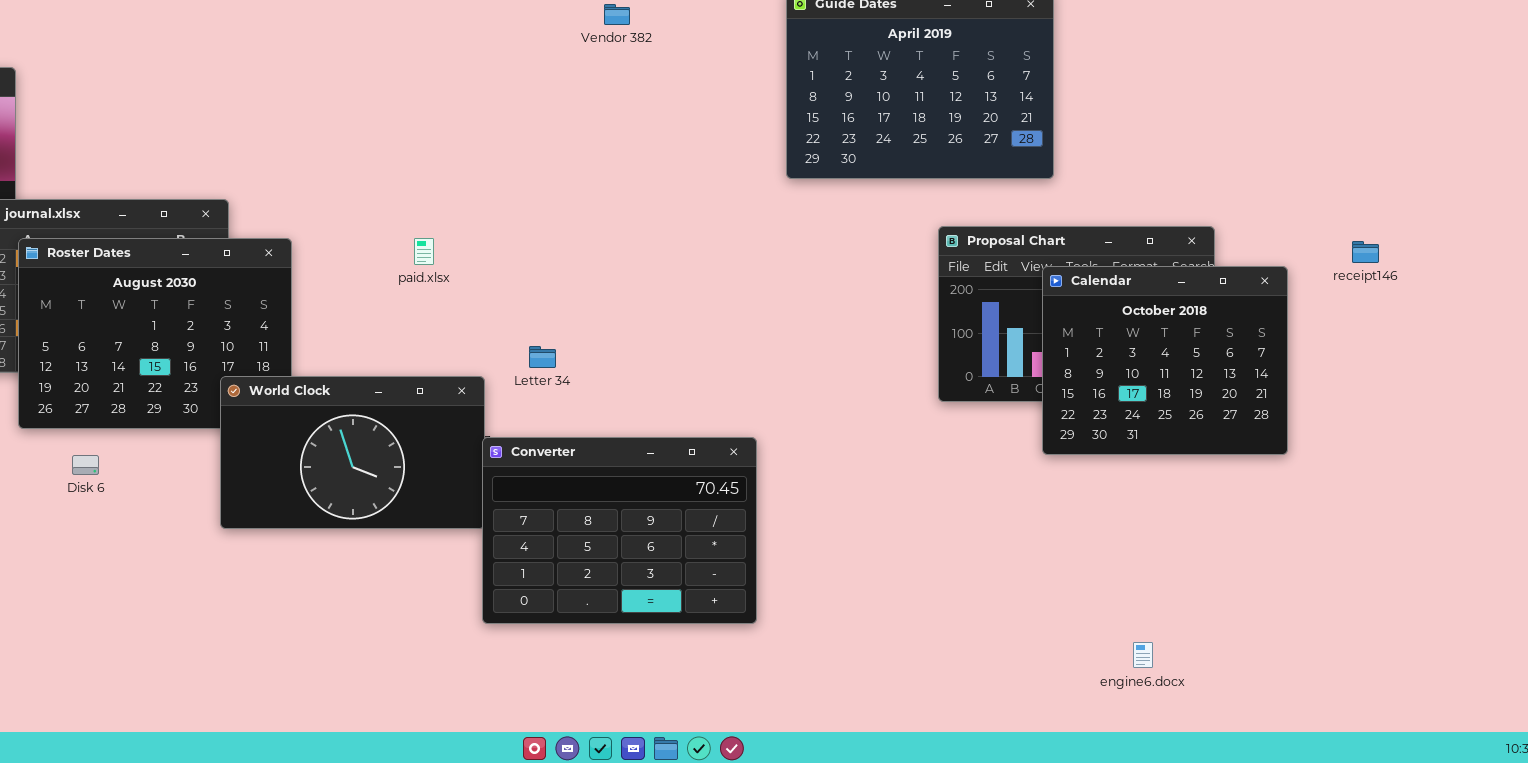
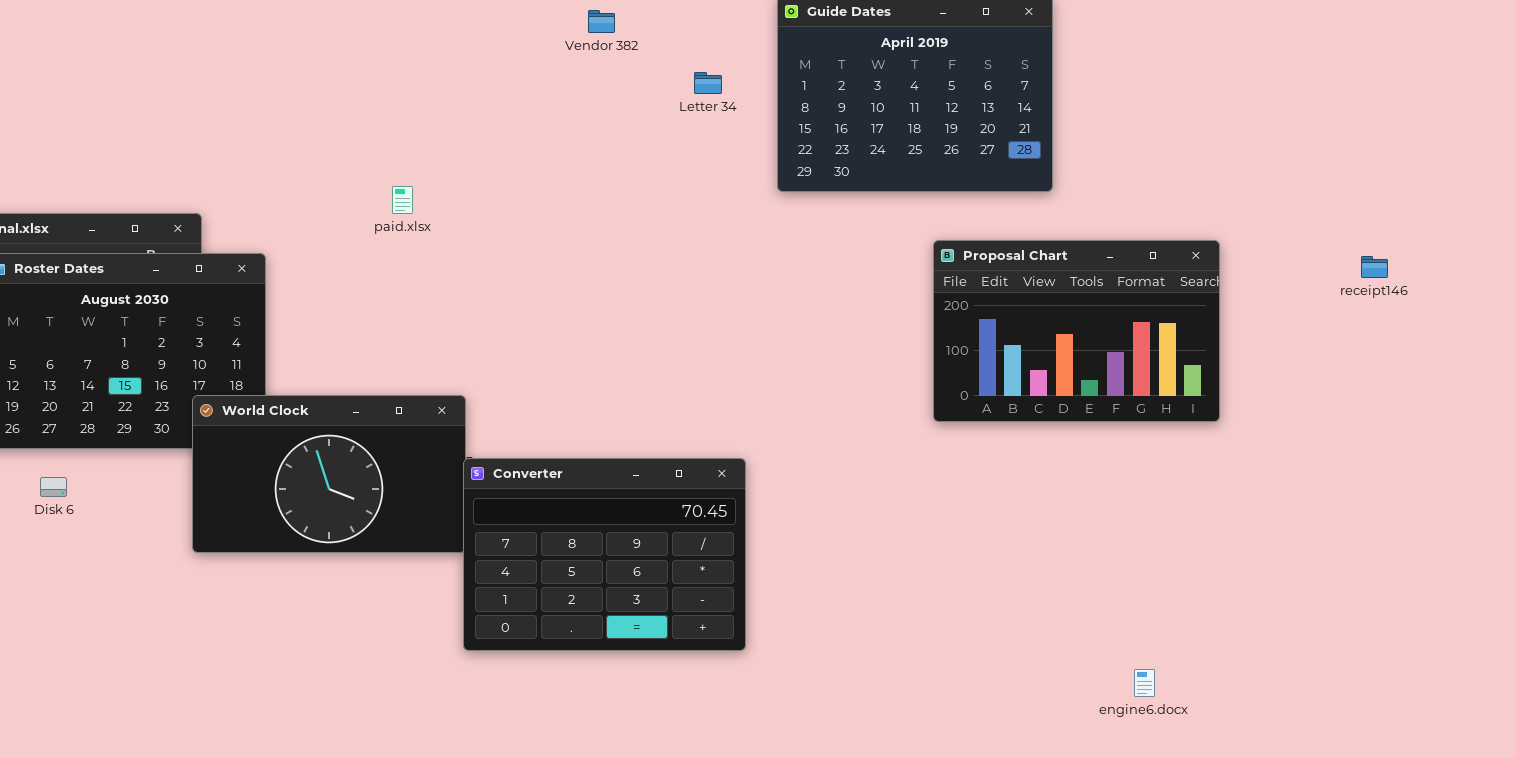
paid.xlsx: [414,238,434,265] -> [392,186,413,214], moved
Calendar: [1042,266,1288,455] -> none, closed
Letter 34: [529,346,556,368] -> [694,72,722,94], moved

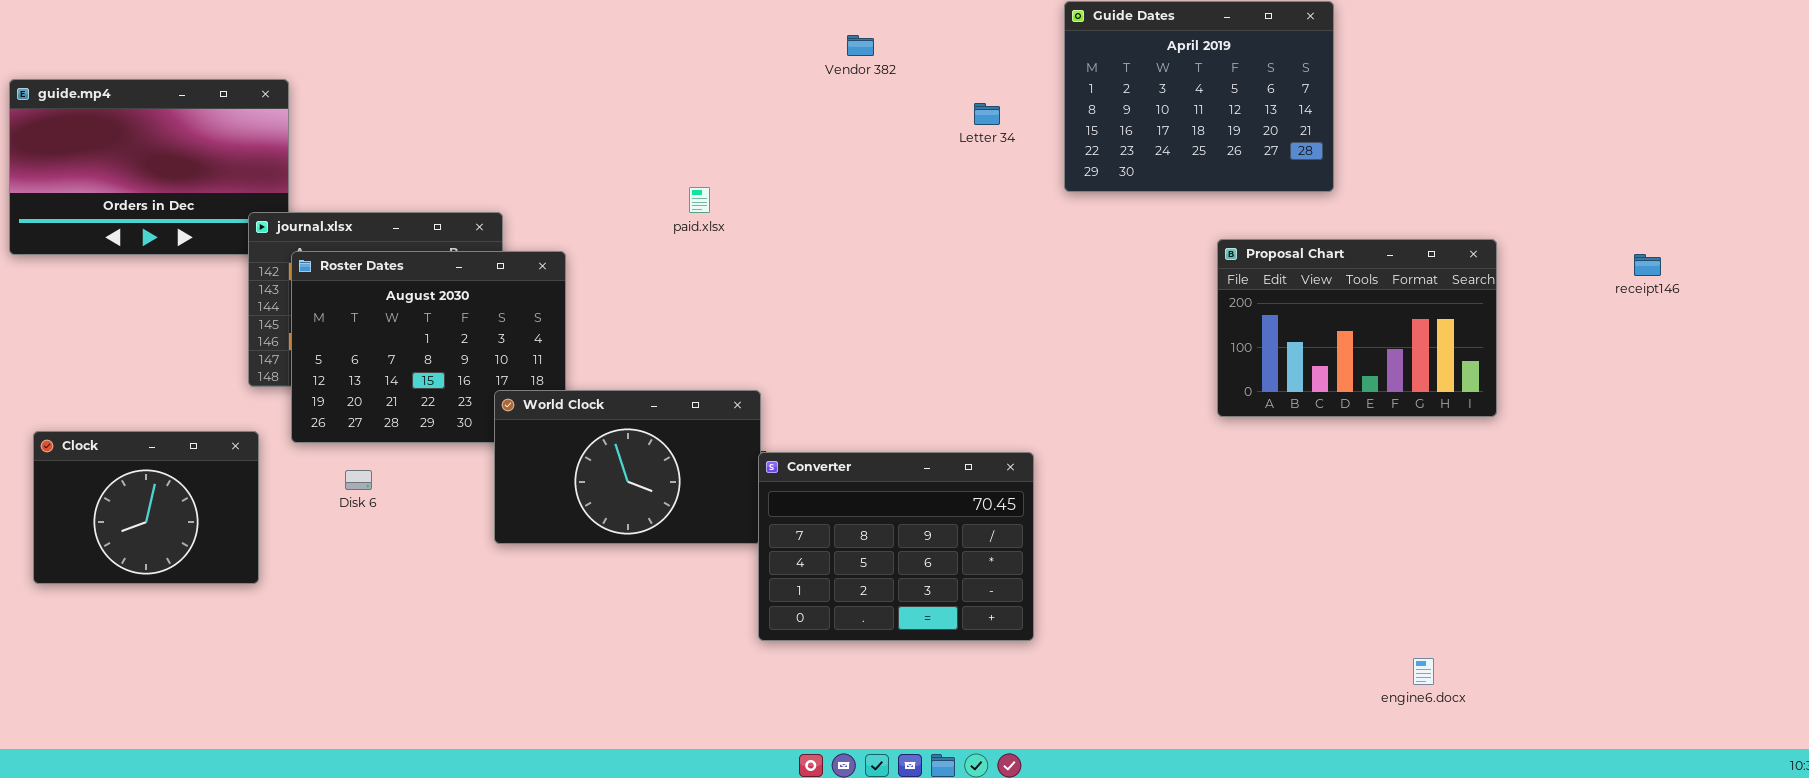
Vendor 382: [588,10,615,33] -> [847,35,874,56], moved
Letter 34: [694,72,722,94] -> [974,103,1000,125], moved

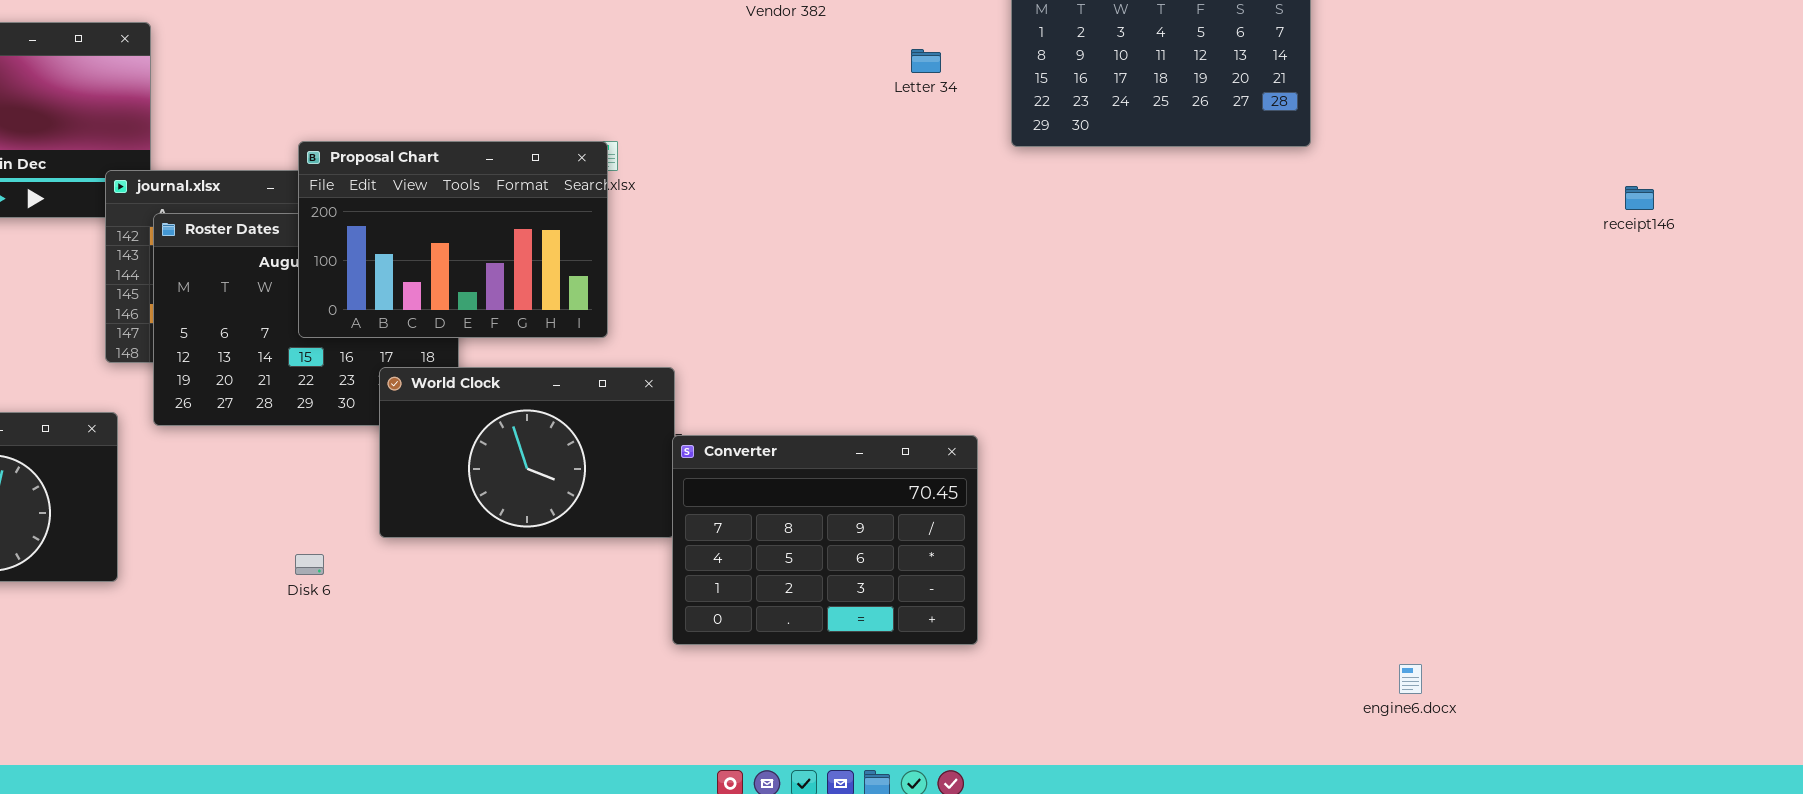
Proposal Chart: [1217,239,1497,417] -> [298,141,608,338], moved
receipt146: [1634,254,1661,276] -> [1625,186,1654,210], moved
Disk 6: [345,470,372,490] -> [295,554,324,575], moved

